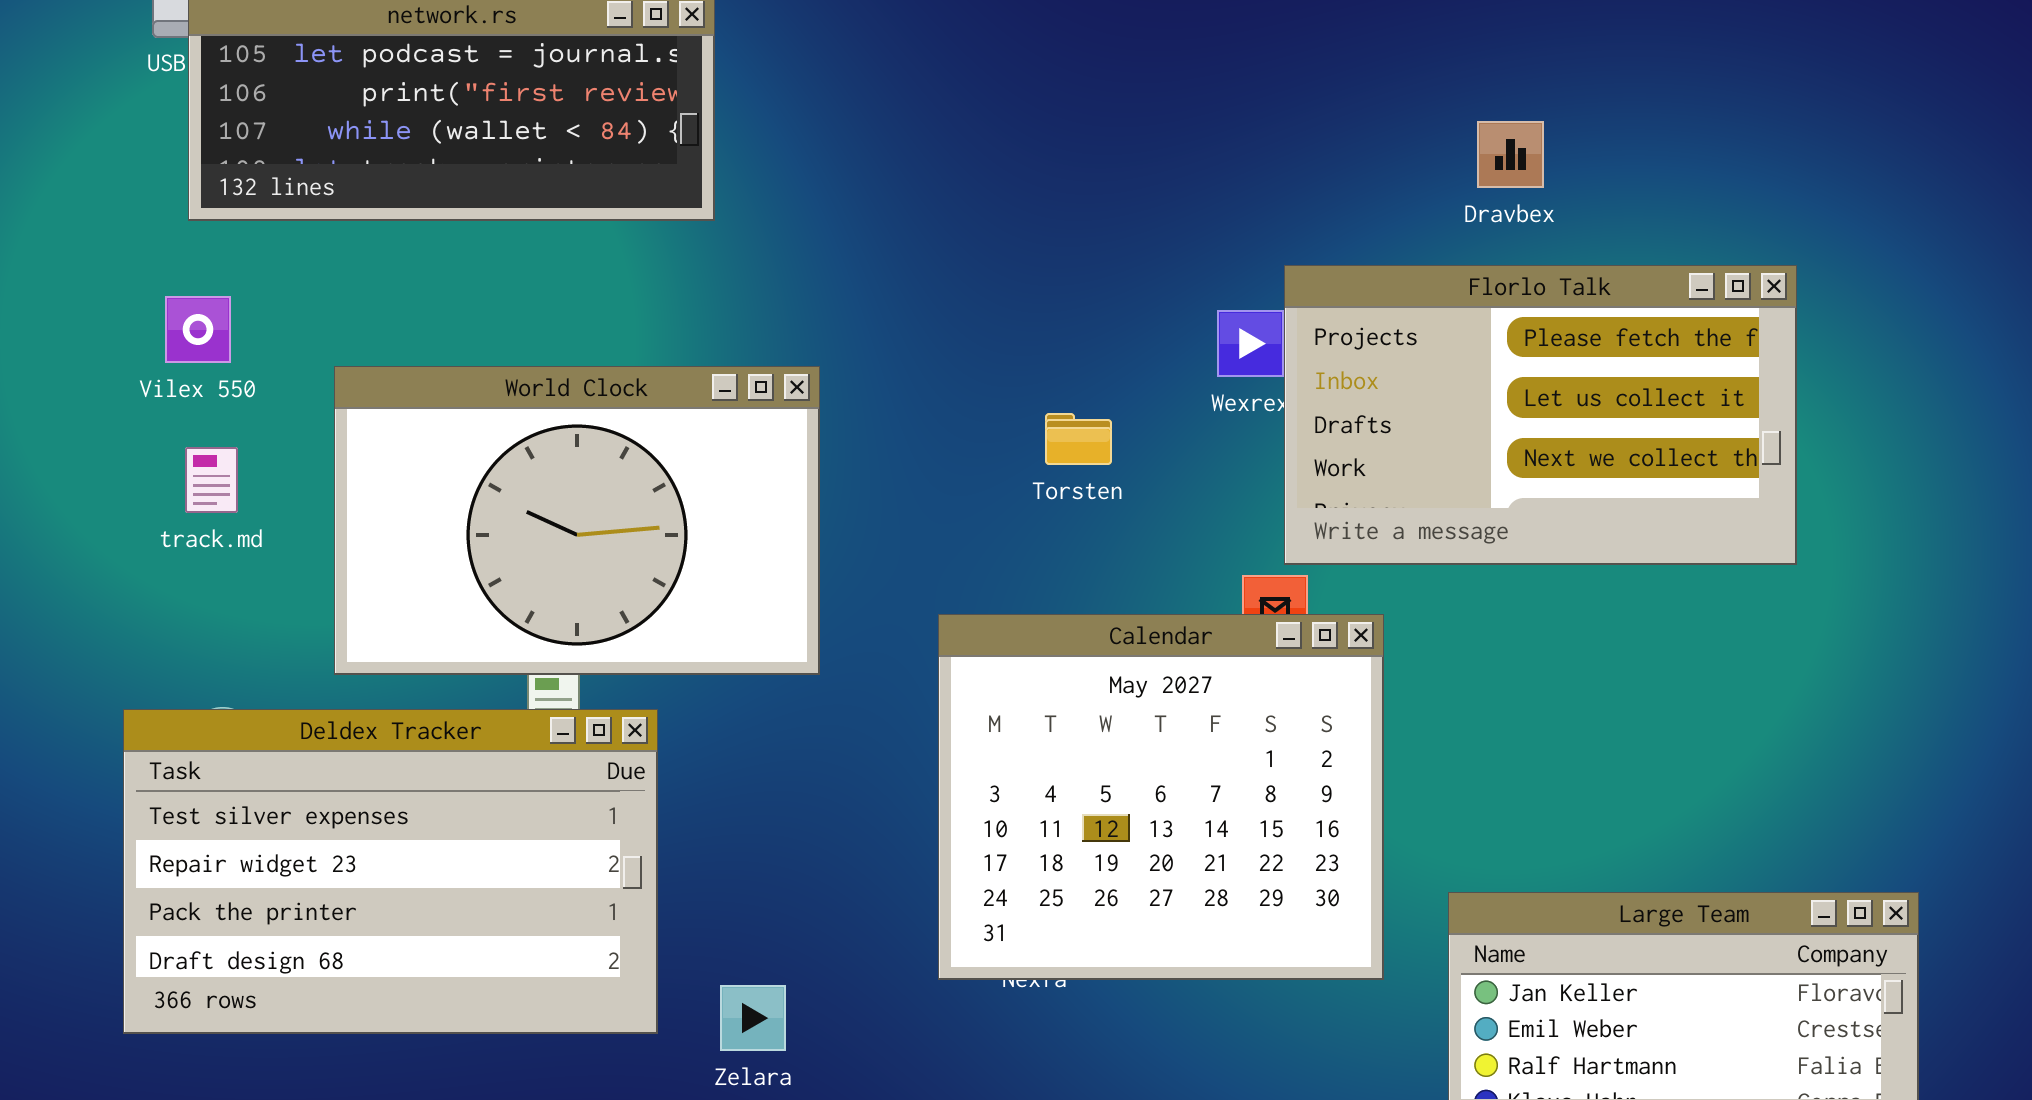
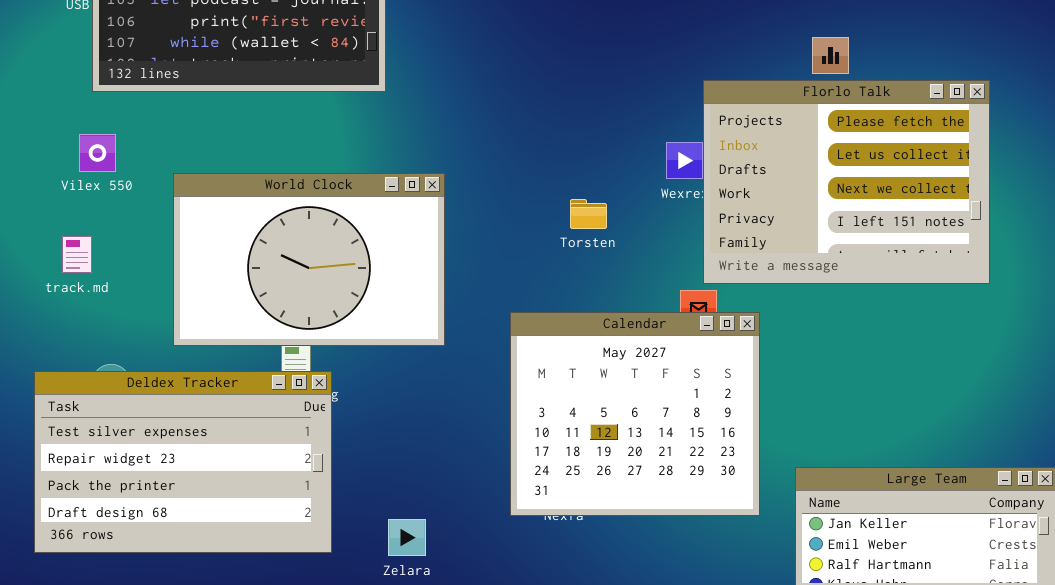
Florlo Talk: [1284,265,1797,565] -> [703,80,990,284], resized
track.md: [185,447,238,513] -> [62,236,92,273], moved
Deldex Tracker: [123,709,658,1034] -> [34,371,332,553], moved

